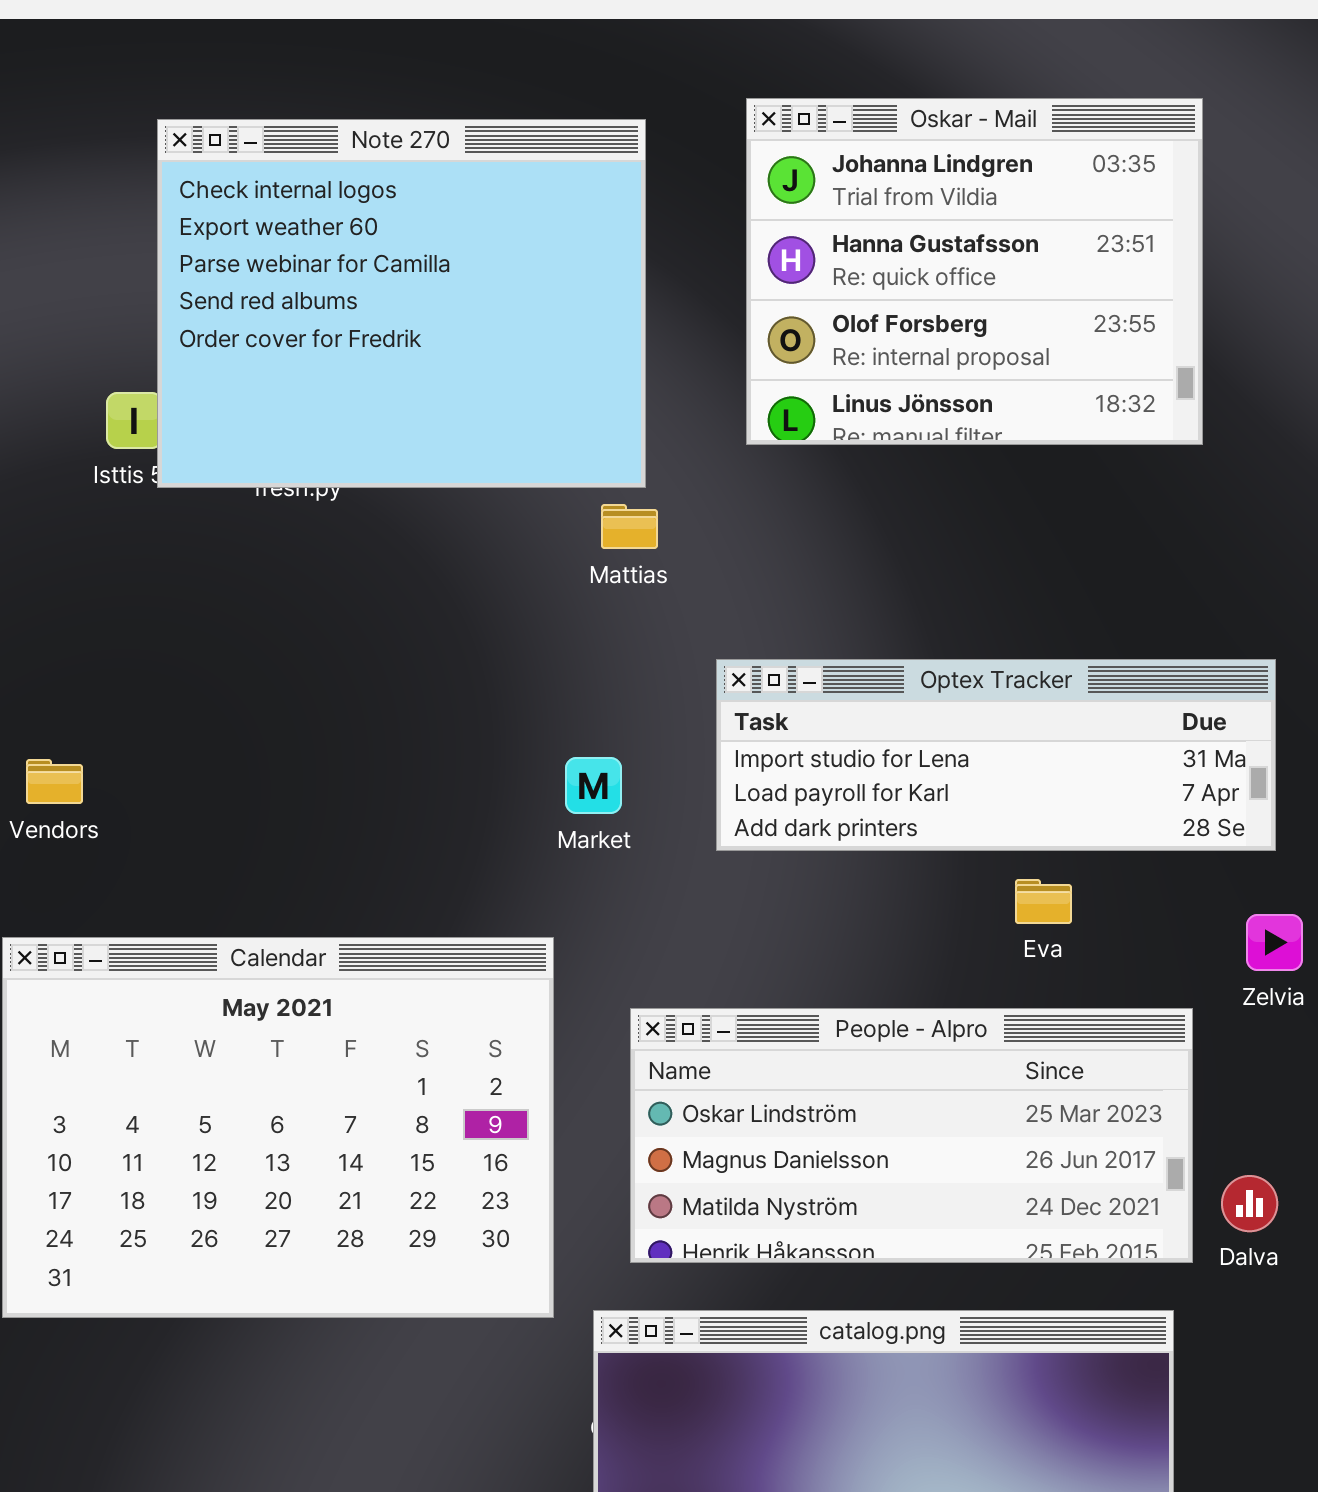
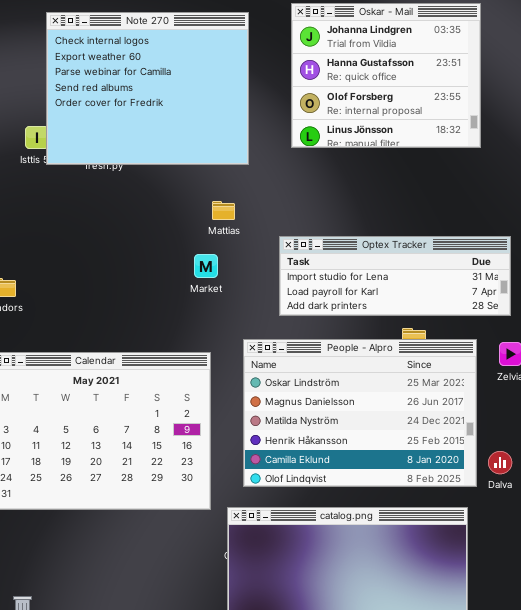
Mattias: [601,504,658,549] -> [212,201,235,220], moved
Market: [565,757,622,814] -> [194,254,218,278], moved
People - Alpro: [630,1008,1193,1263] -> [243,339,477,487], resized

